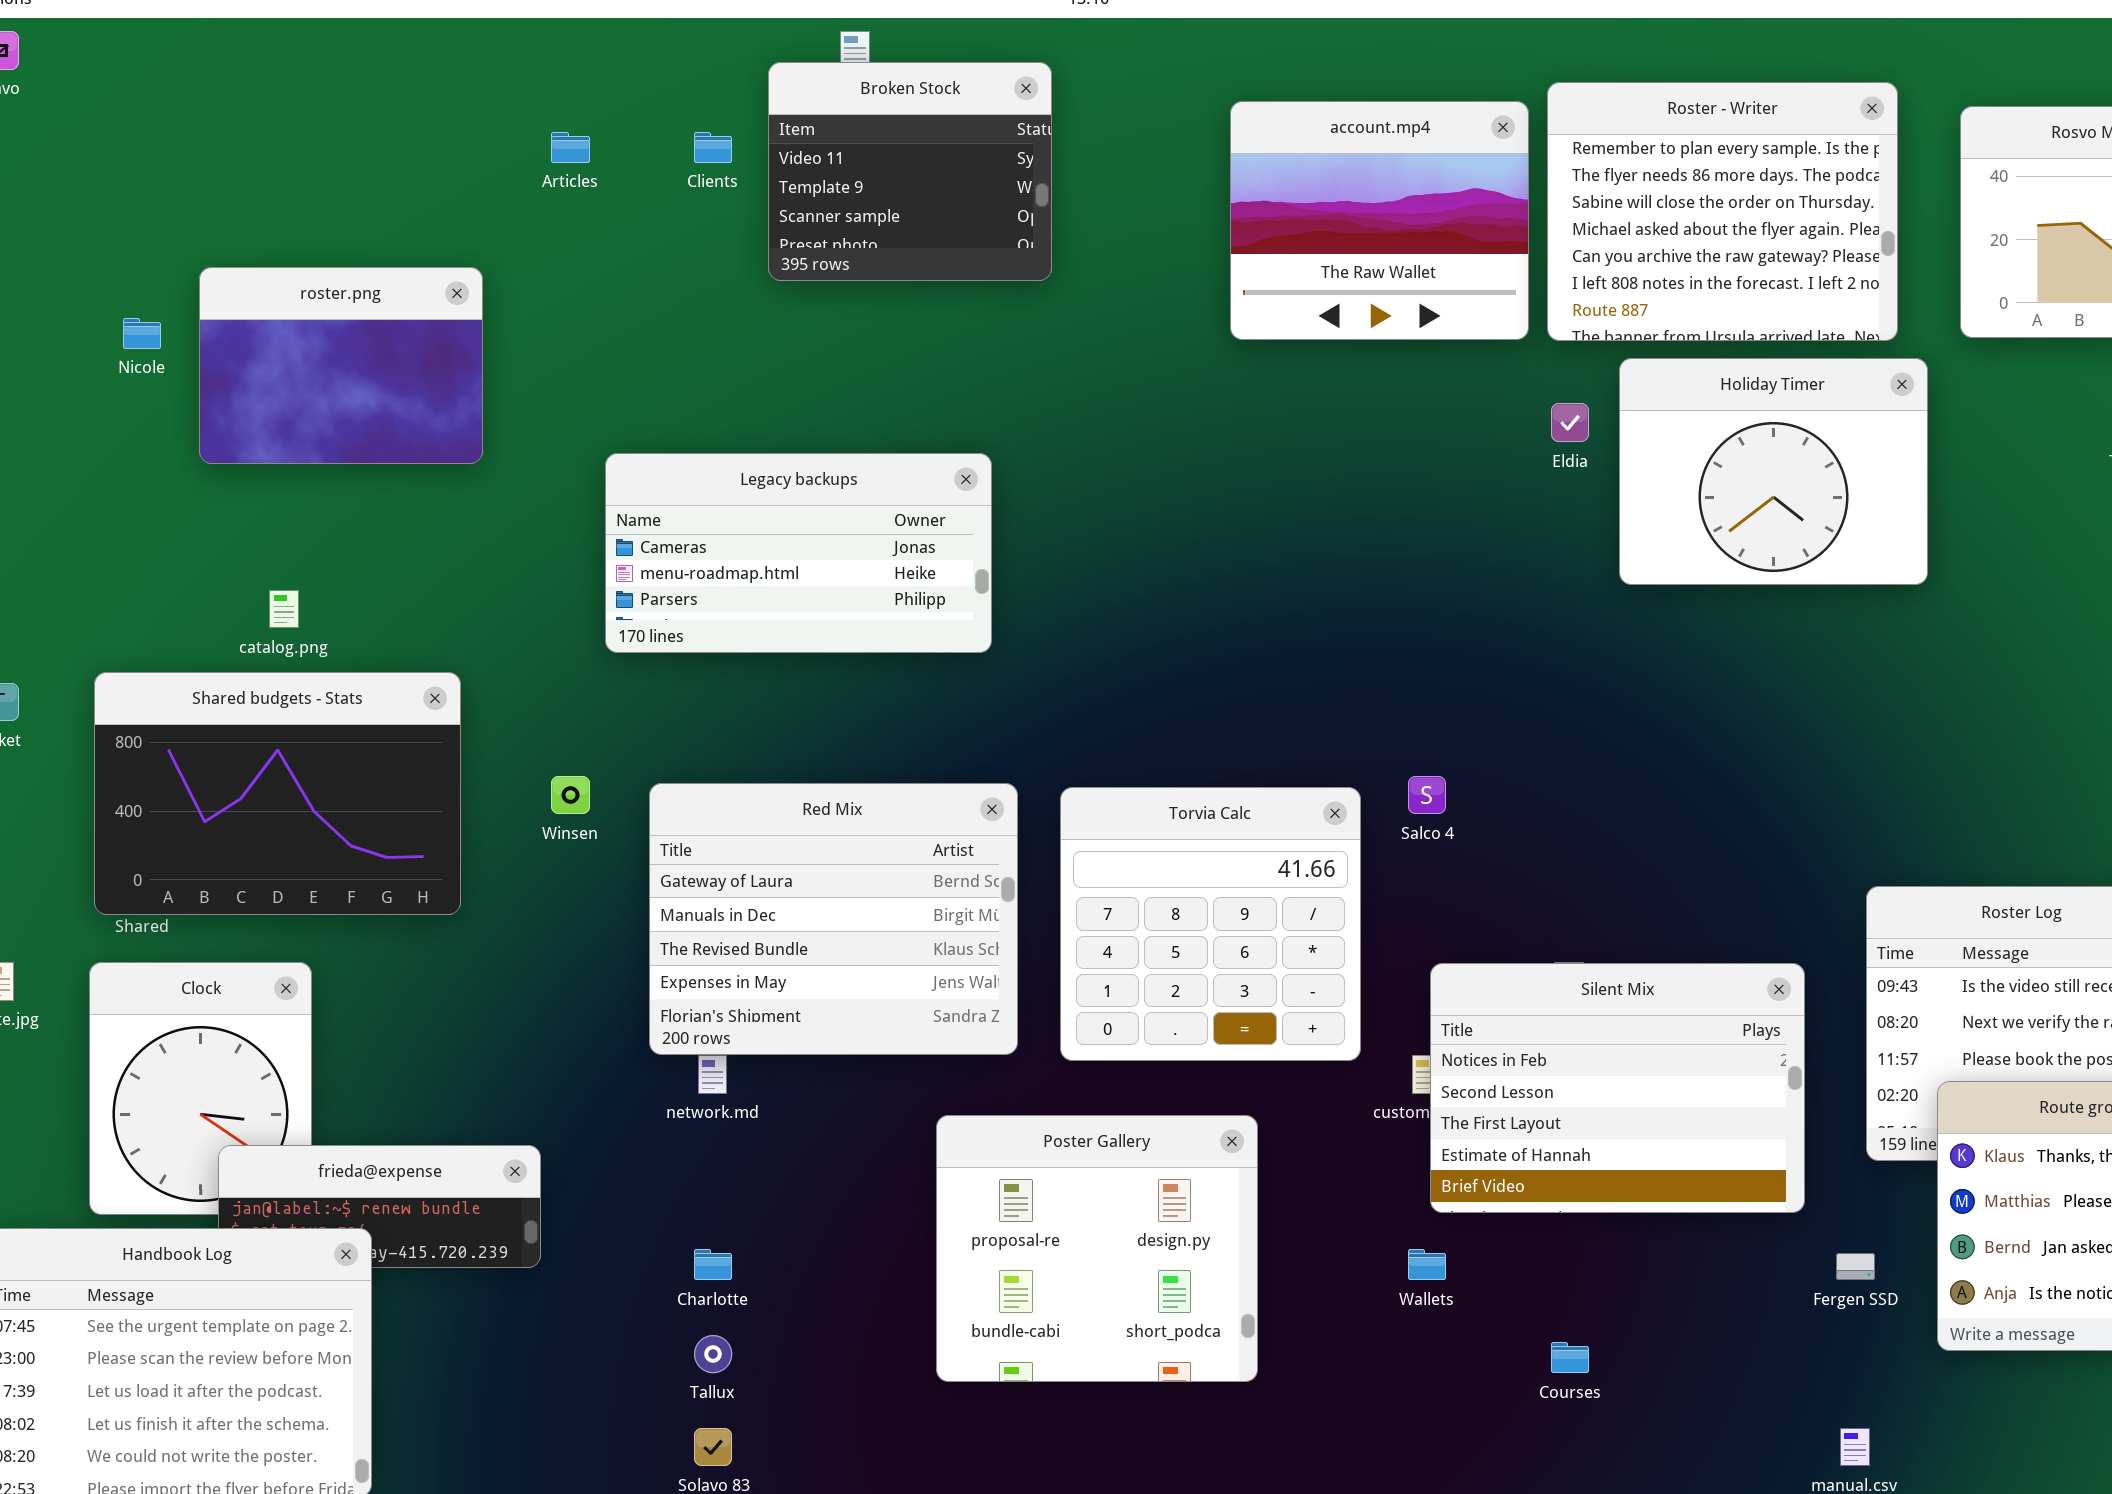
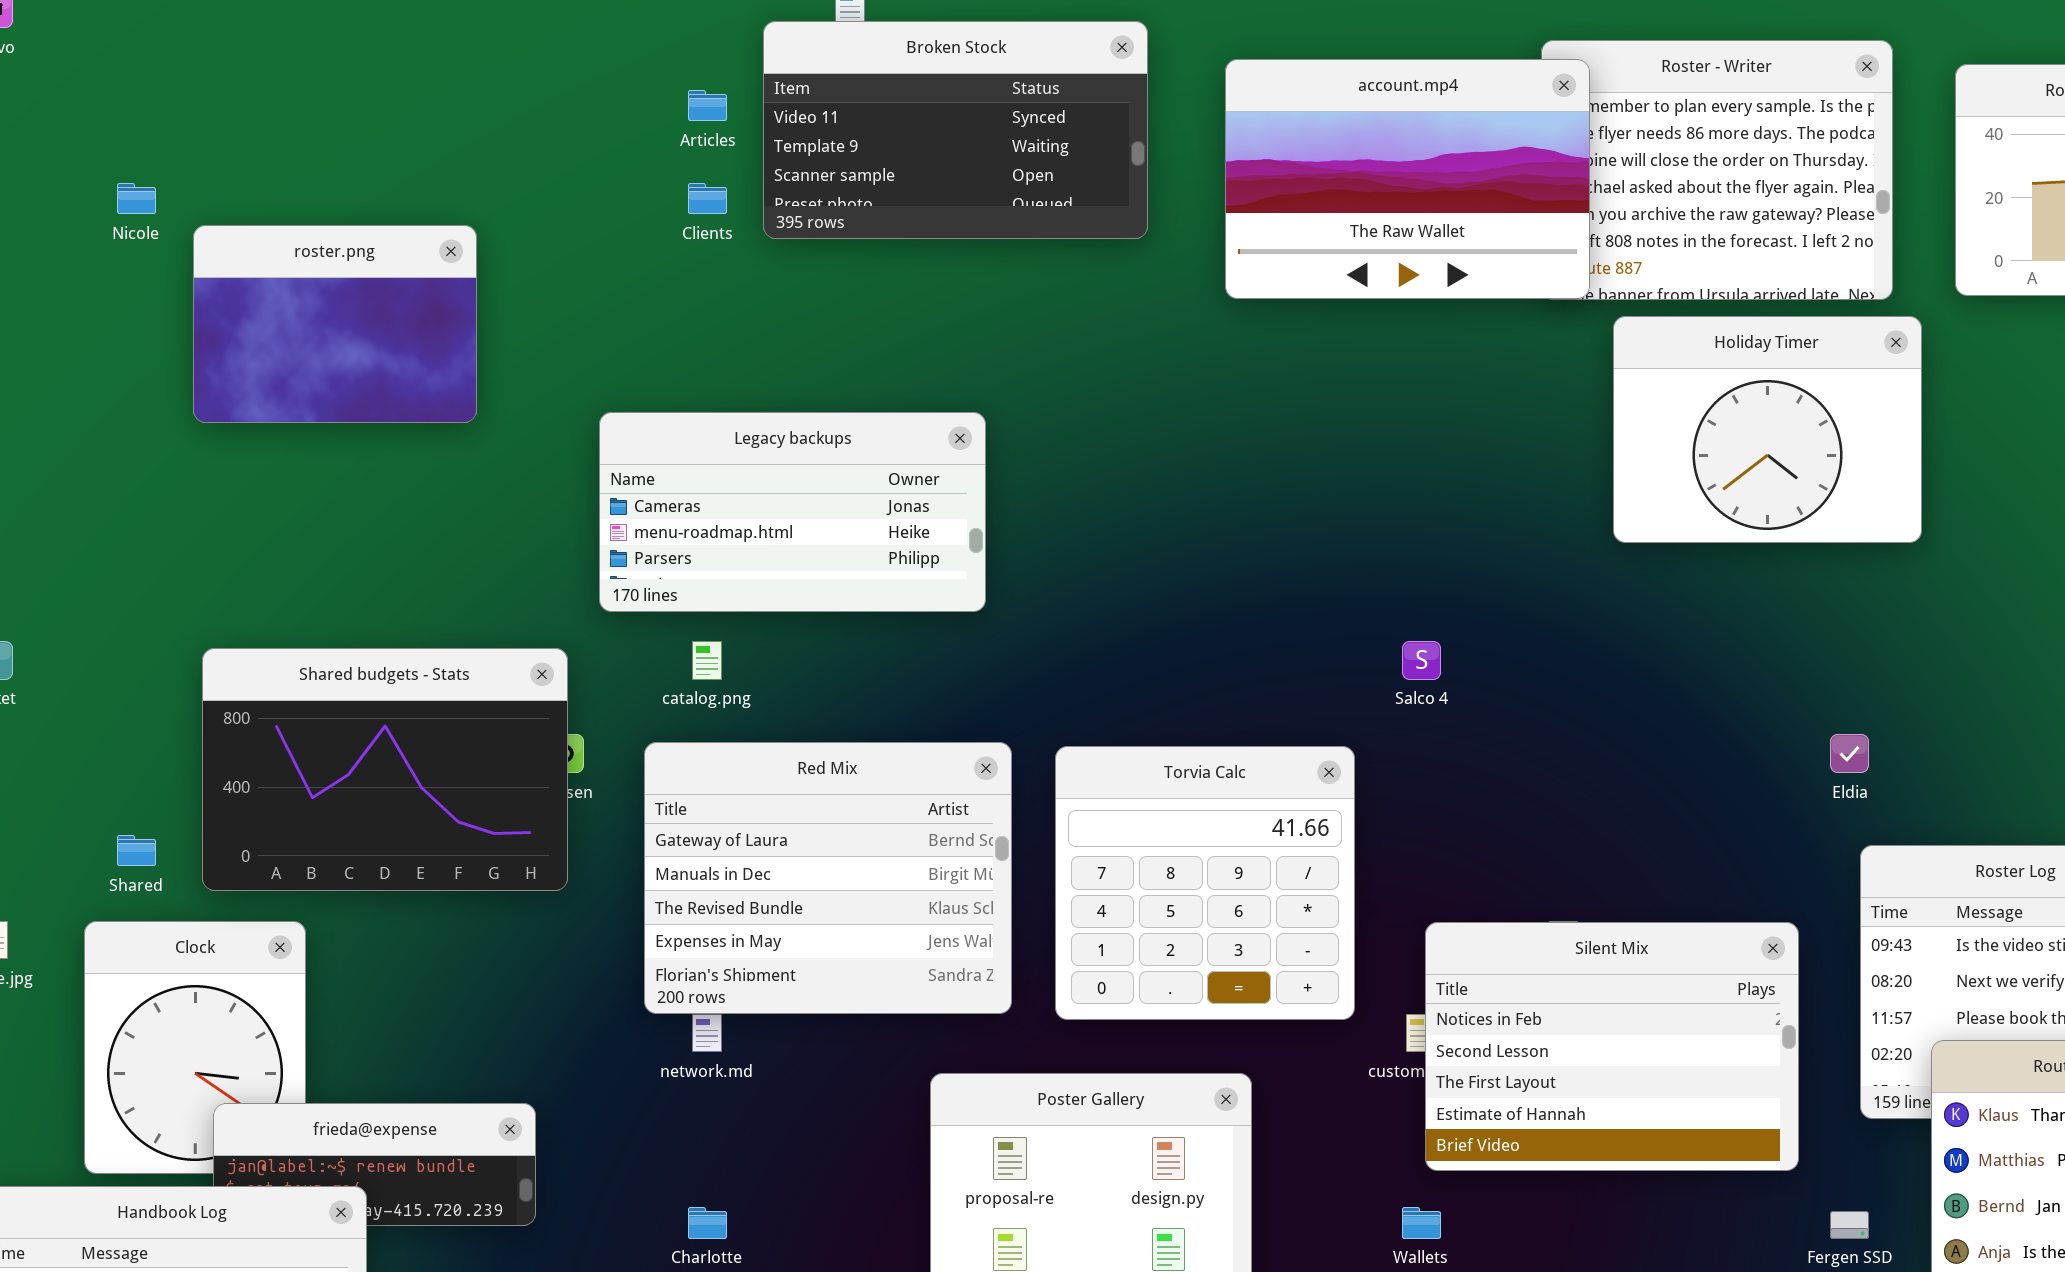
Broken Stock: [768,62,1052,281] -> [763,21,1148,239], resized
account.mp4: [1230,101,1529,340] -> [1225,59,1590,299], resized
Articles: [551,132,590,163] -> [688,90,727,121], moved
Clients: [694,132,732,163] -> [688,183,727,214], moved
Nicole: [123,318,161,349] -> [117,183,156,214], moved
Eldia: [1551,403,1589,442] -> [1830,734,1869,773], moved
catalog.png: [269,590,299,628] -> [692,641,722,680], moved
Shared budgets - Stats: [94,672,461,915] -> [202,648,568,891], moved
Salco 4: [1408,776,1446,814] -> [1402,641,1441,680], moved

